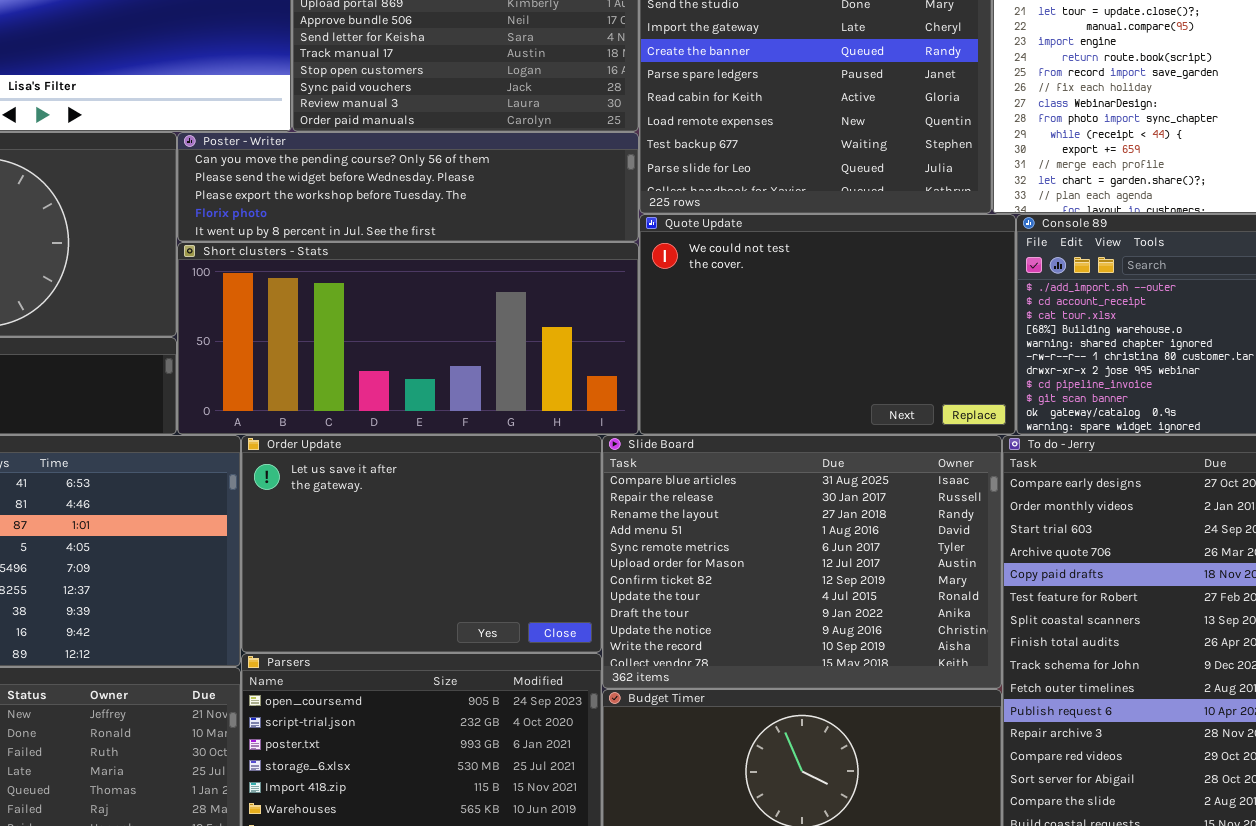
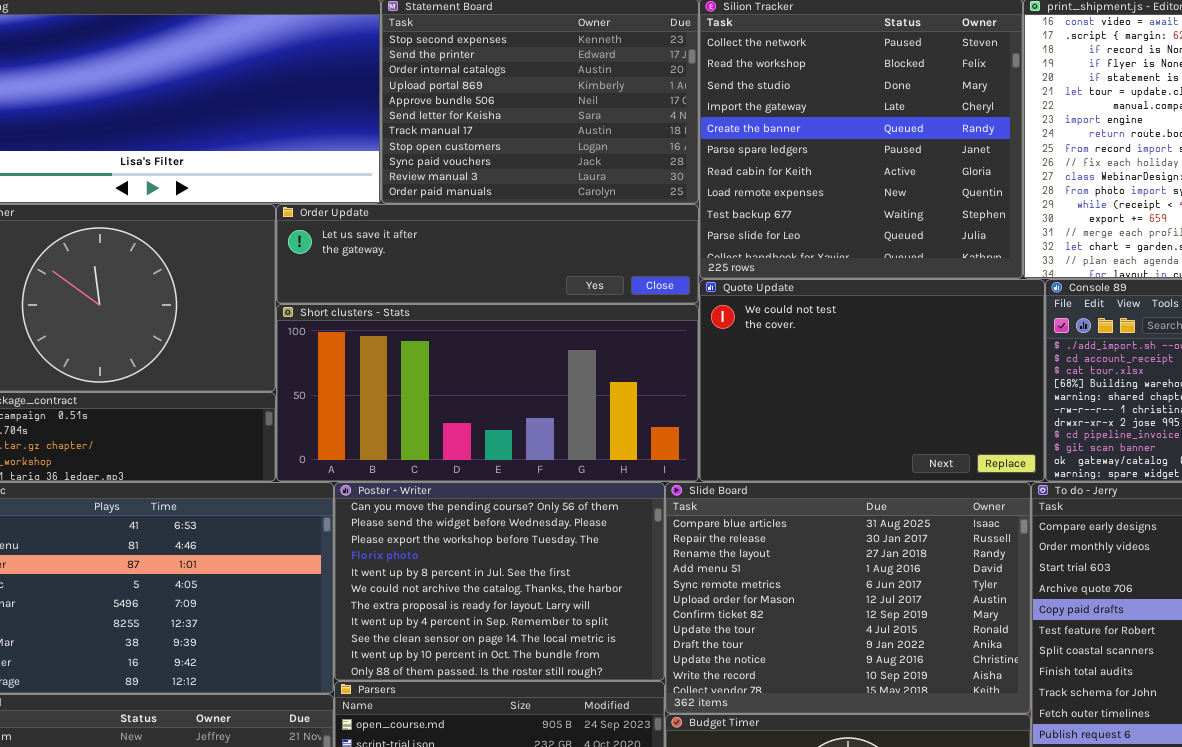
Poster - Writer: [177,132,639,242] -> [334,482,665,681], moved, resized
Order Update: [241,435,602,653] -> [276,204,699,304], moved, resized

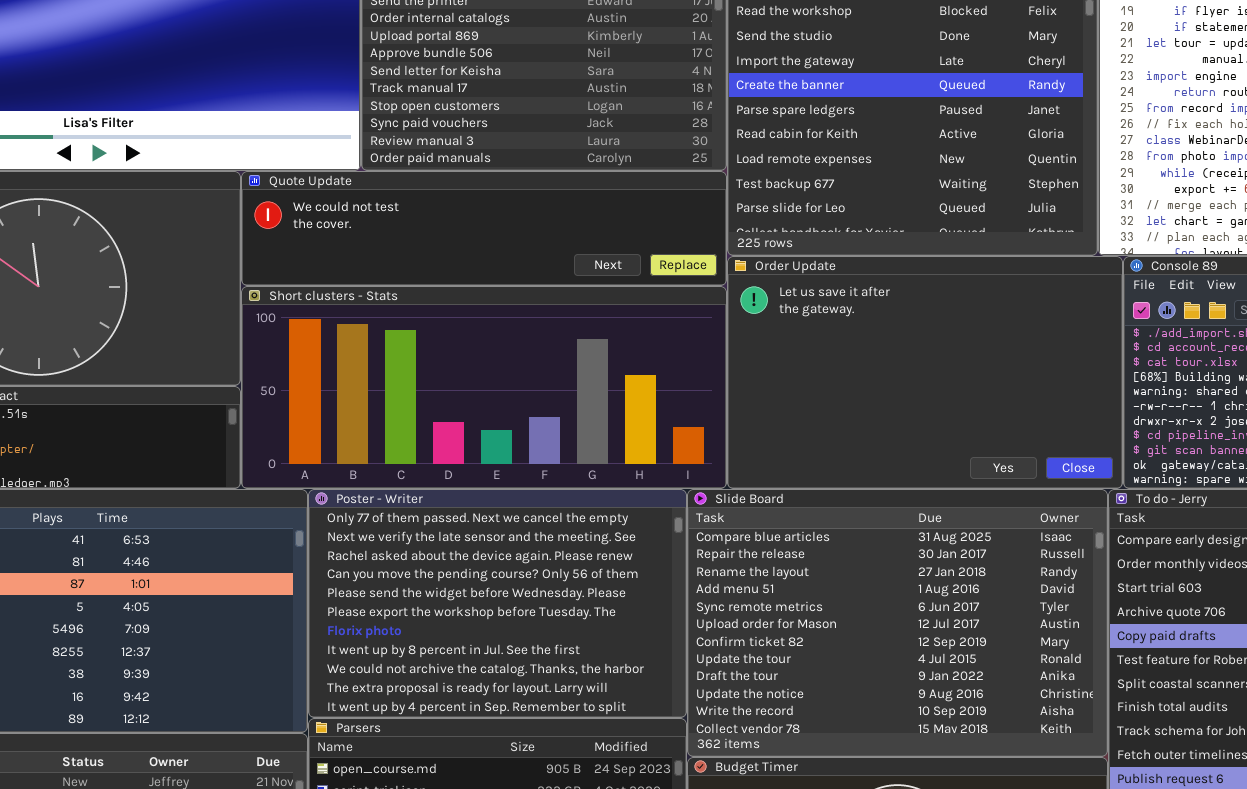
Order Update: [276,204,699,304] -> [727,256,1123,489], moved, resized
Quote Update: [699,279,1045,482] -> [241,171,727,286], moved, resized
Poster - Writer: [334,482,665,681] -> [308,489,687,718], scrolled up 3 rows

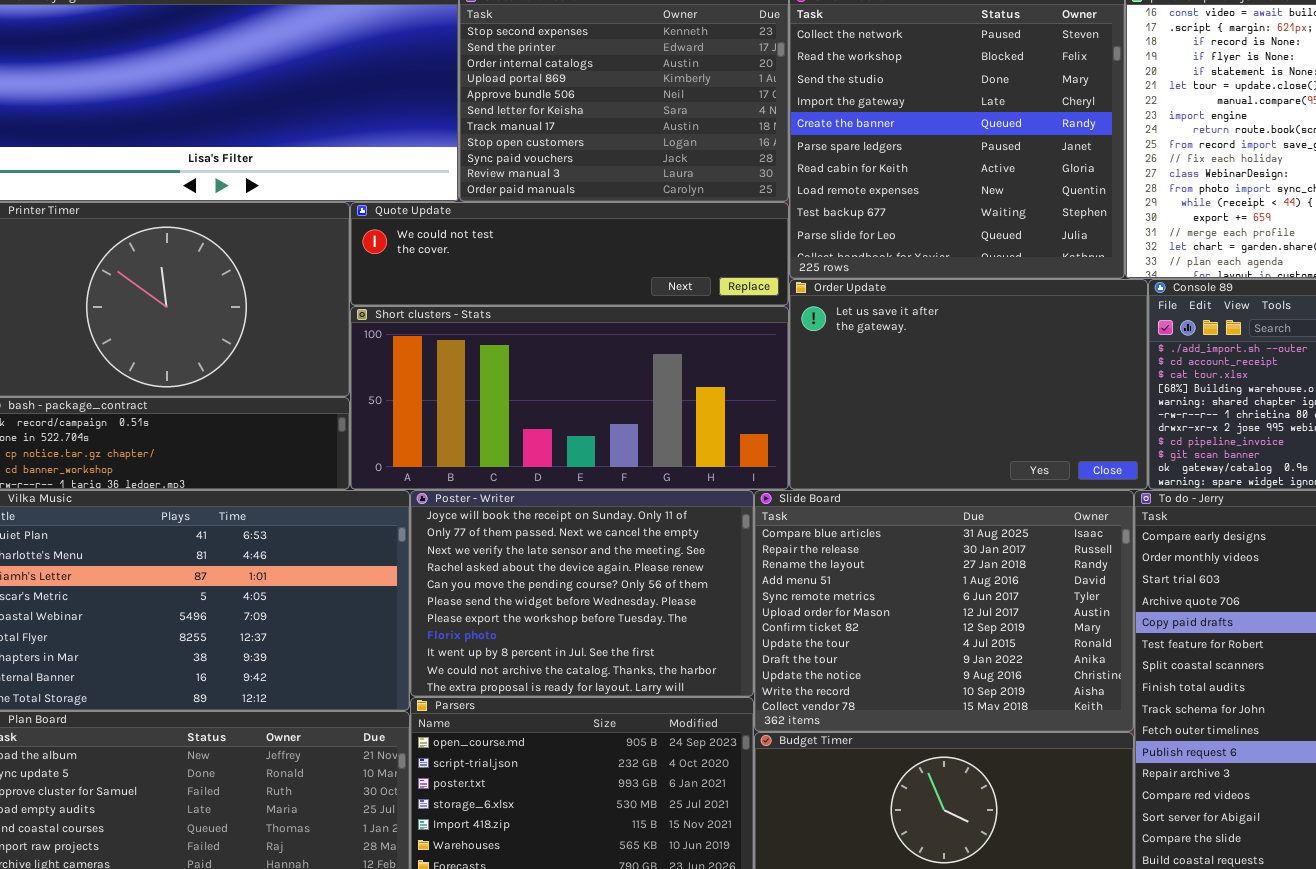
Poster - Writer: [308,489,687,718] -> [410,490,754,697], scrolled up 1 row

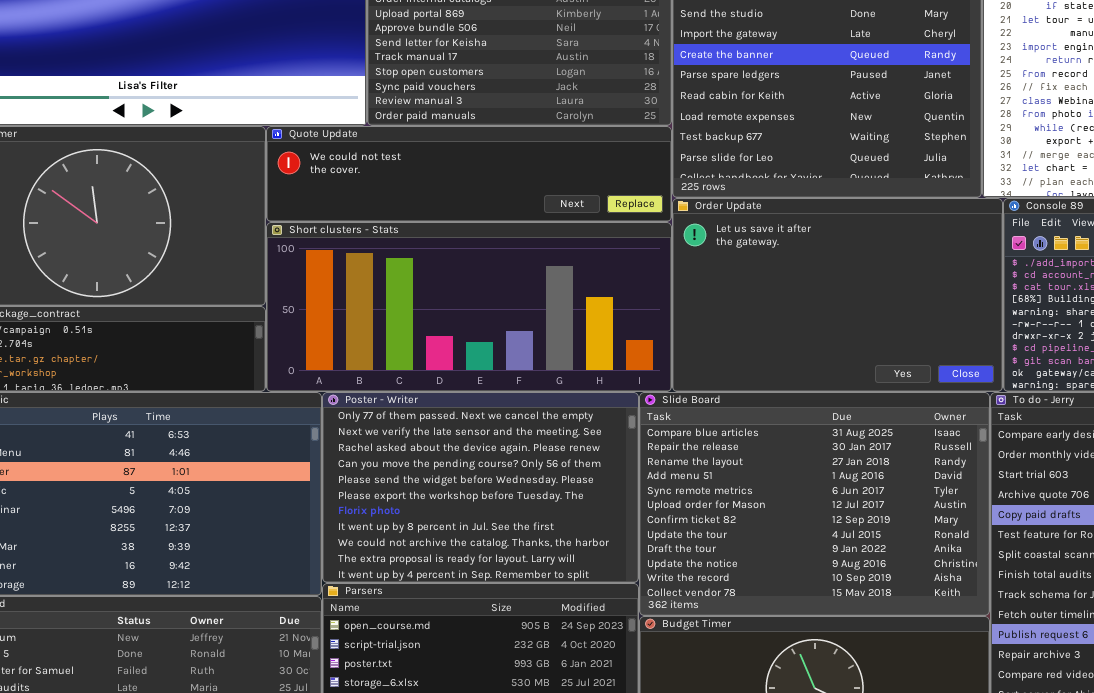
Poster - Writer: [410,490,754,697] -> [322,392,639,583], scrolled down 1 row

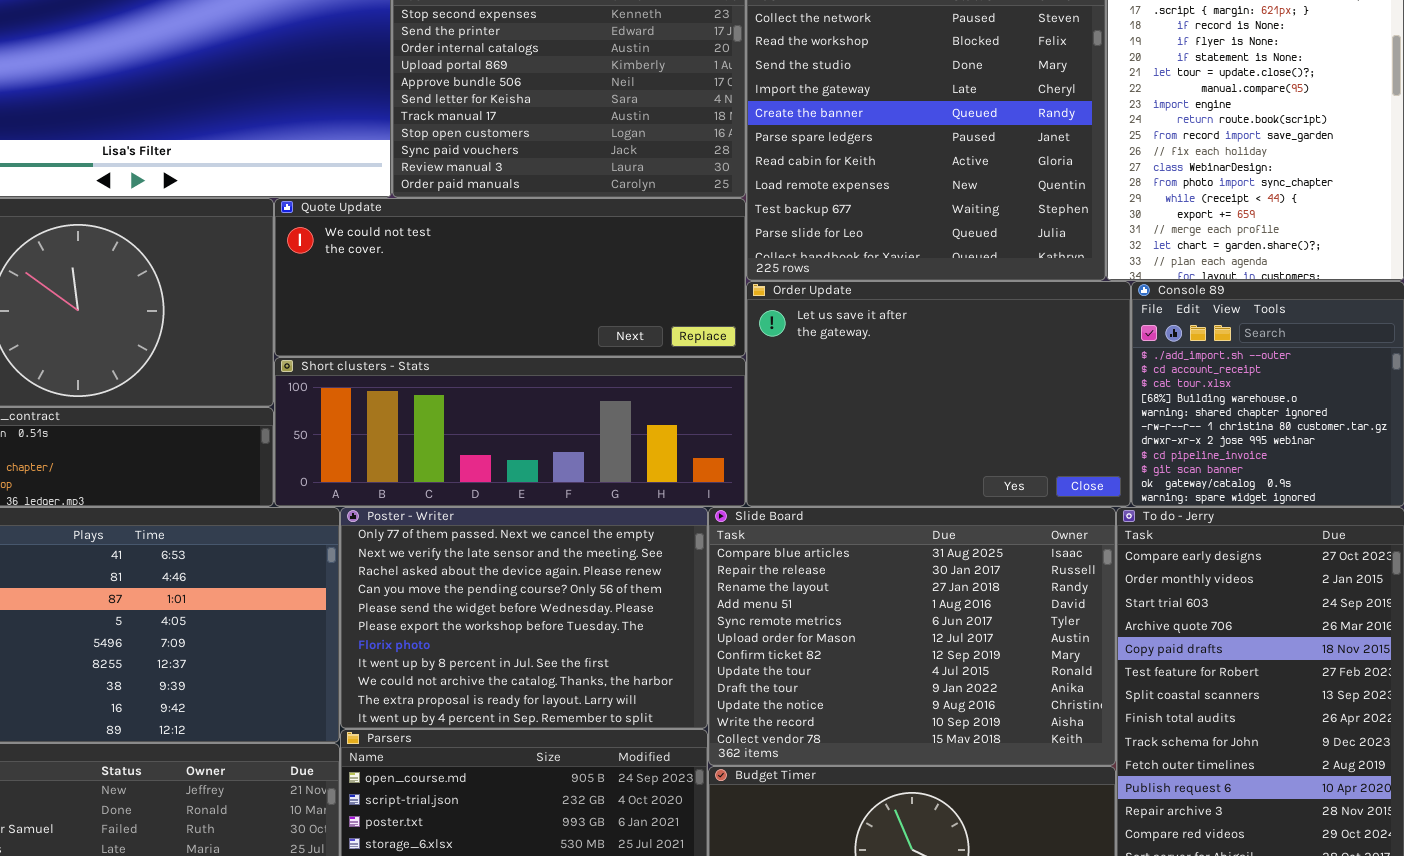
Quote Update: [266,126,672,222] -> [274,198,746,357], resized
Short clusters - Stats: [266,222,672,392] -> [274,357,746,507], resized

